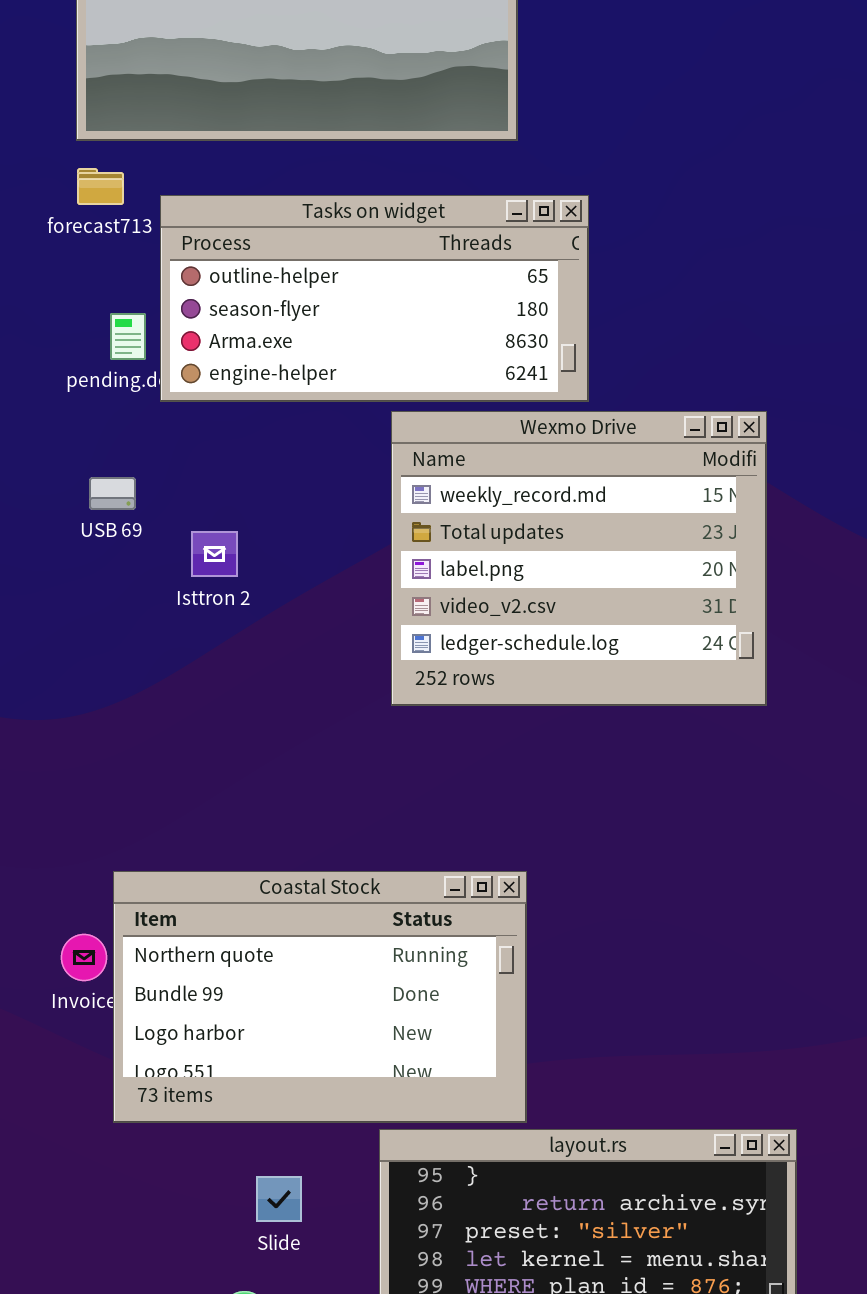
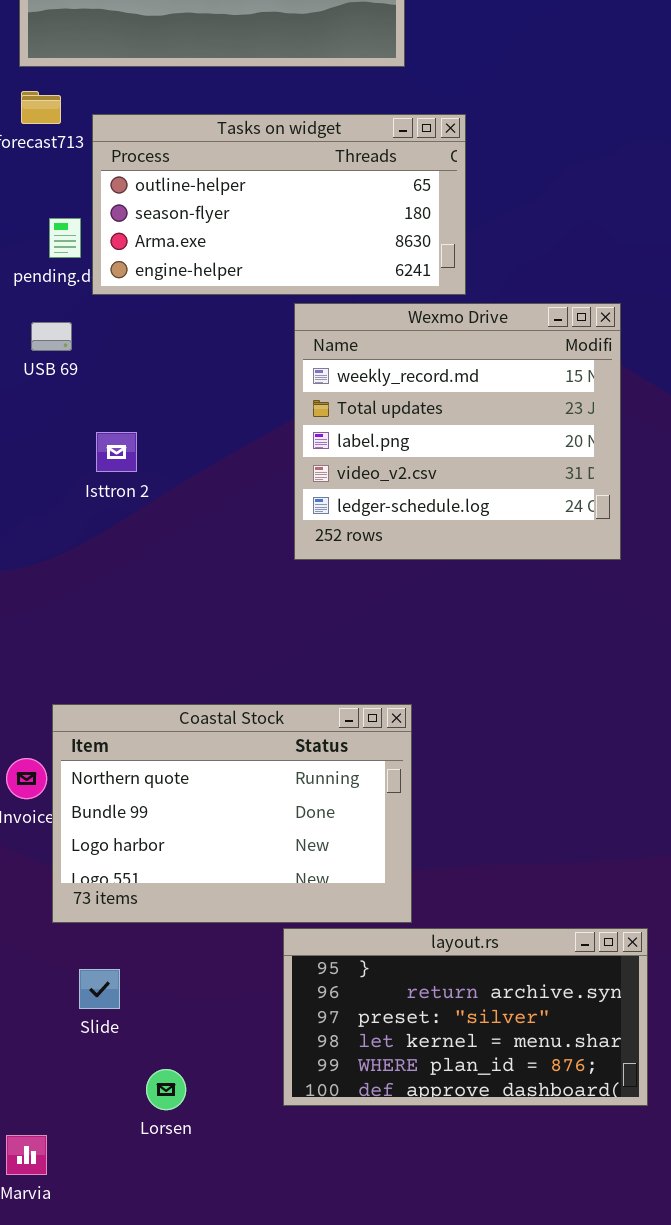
USB 69: [89,477,136,510] -> [31,322,72,351], moved
Isttron 2: [191,531,238,577] -> [96,432,137,472], moved
Slide: [256,1176,302,1222] -> [79,969,120,1009], moved

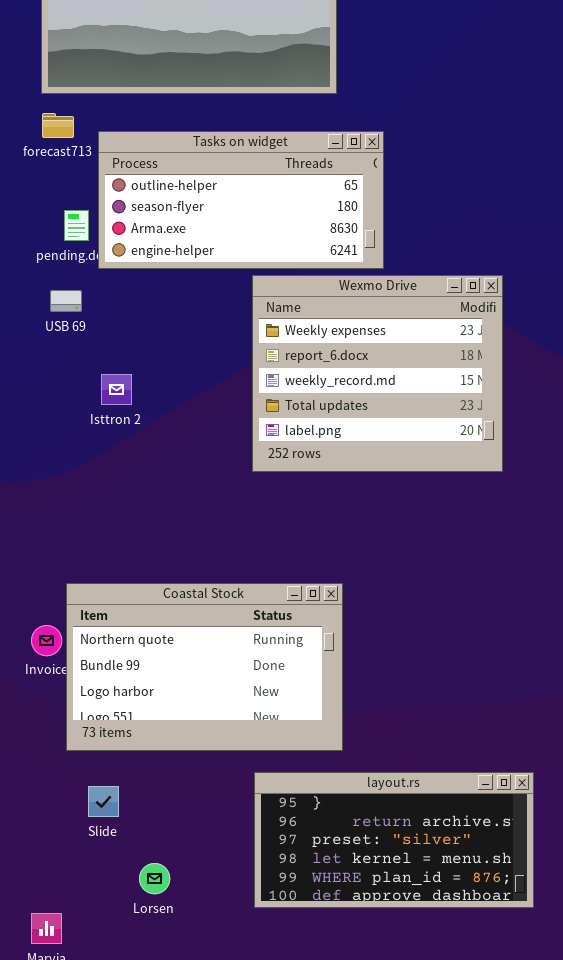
Wexmo Drive: [294,303,621,560] -> [252,275,503,472], scrolled up 2 rows
layout.rs: [283,928,648,1106] -> [254,772,534,908], moved

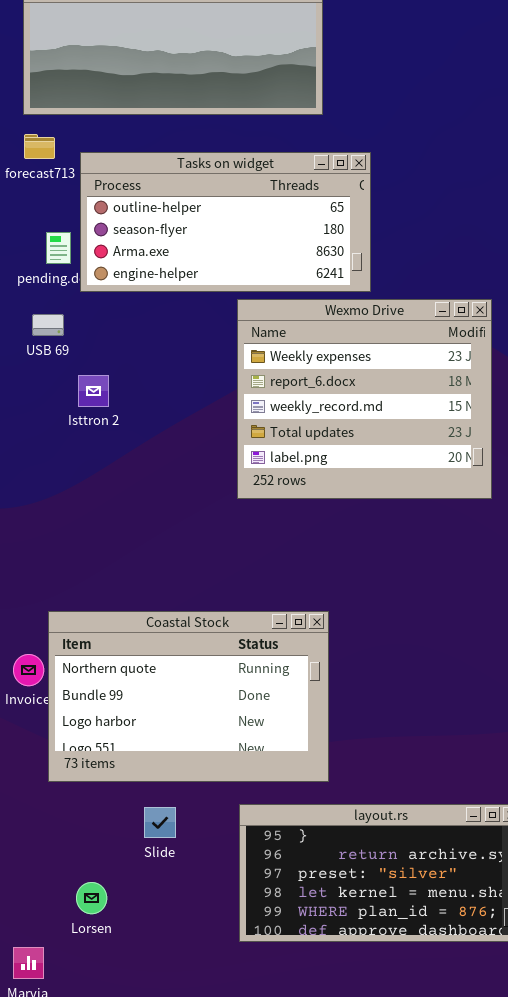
Isttron 2: [101,374,132,405] -> [78,375,109,407], moved
Slide: [88,786,119,817] -> [144,807,176,838], moved
Lorsen: [139,863,170,894] -> [76,882,107,914], moved

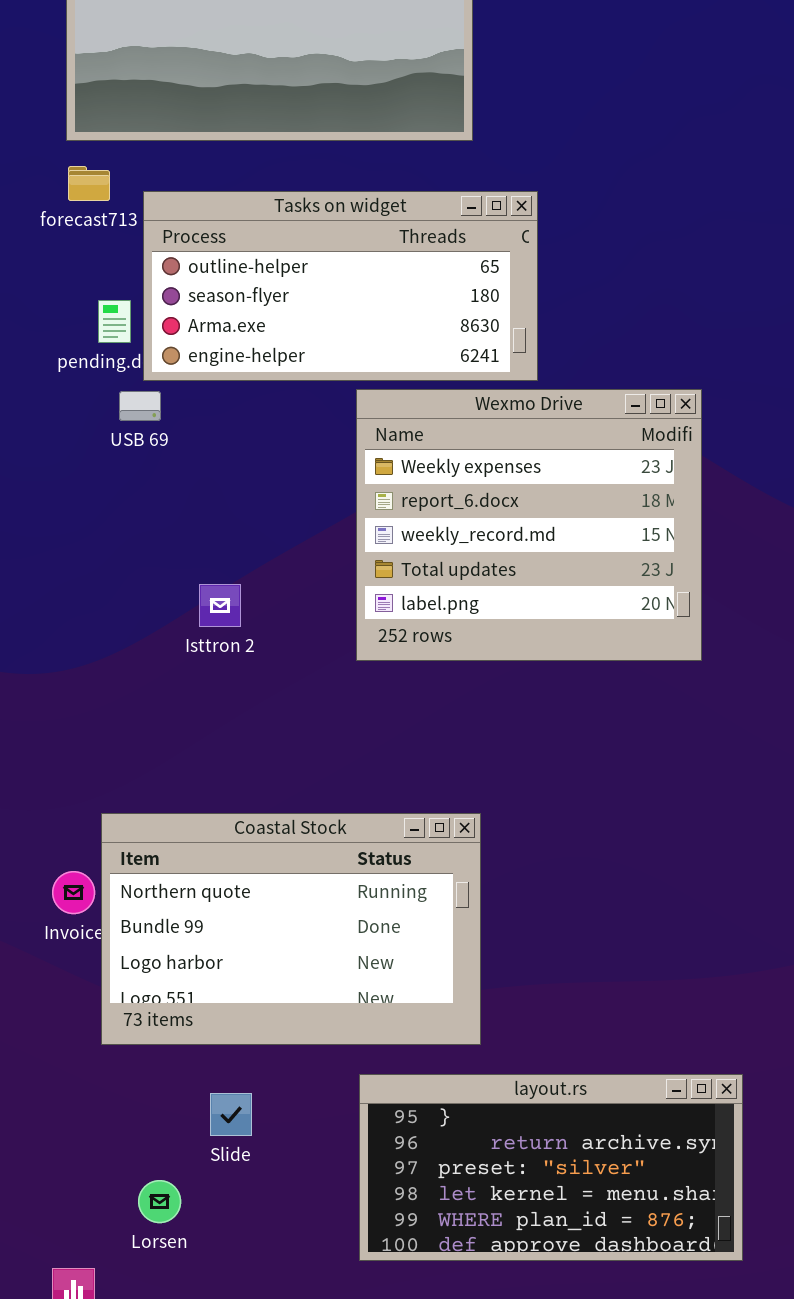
USB 69: [32,314,64,336] -> [119,391,161,421], moved
Isttron 2: [78,375,109,407] -> [199,584,241,627], moved
Slide: [144,807,176,838] -> [210,1093,252,1136], moved

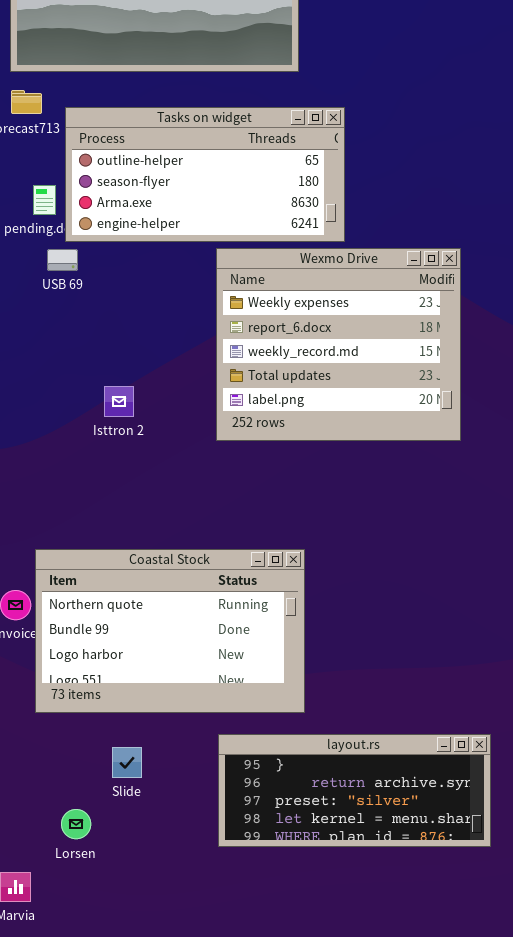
layout.rs: [359,1074,743,1261] -> [218,734,491,847], resized

